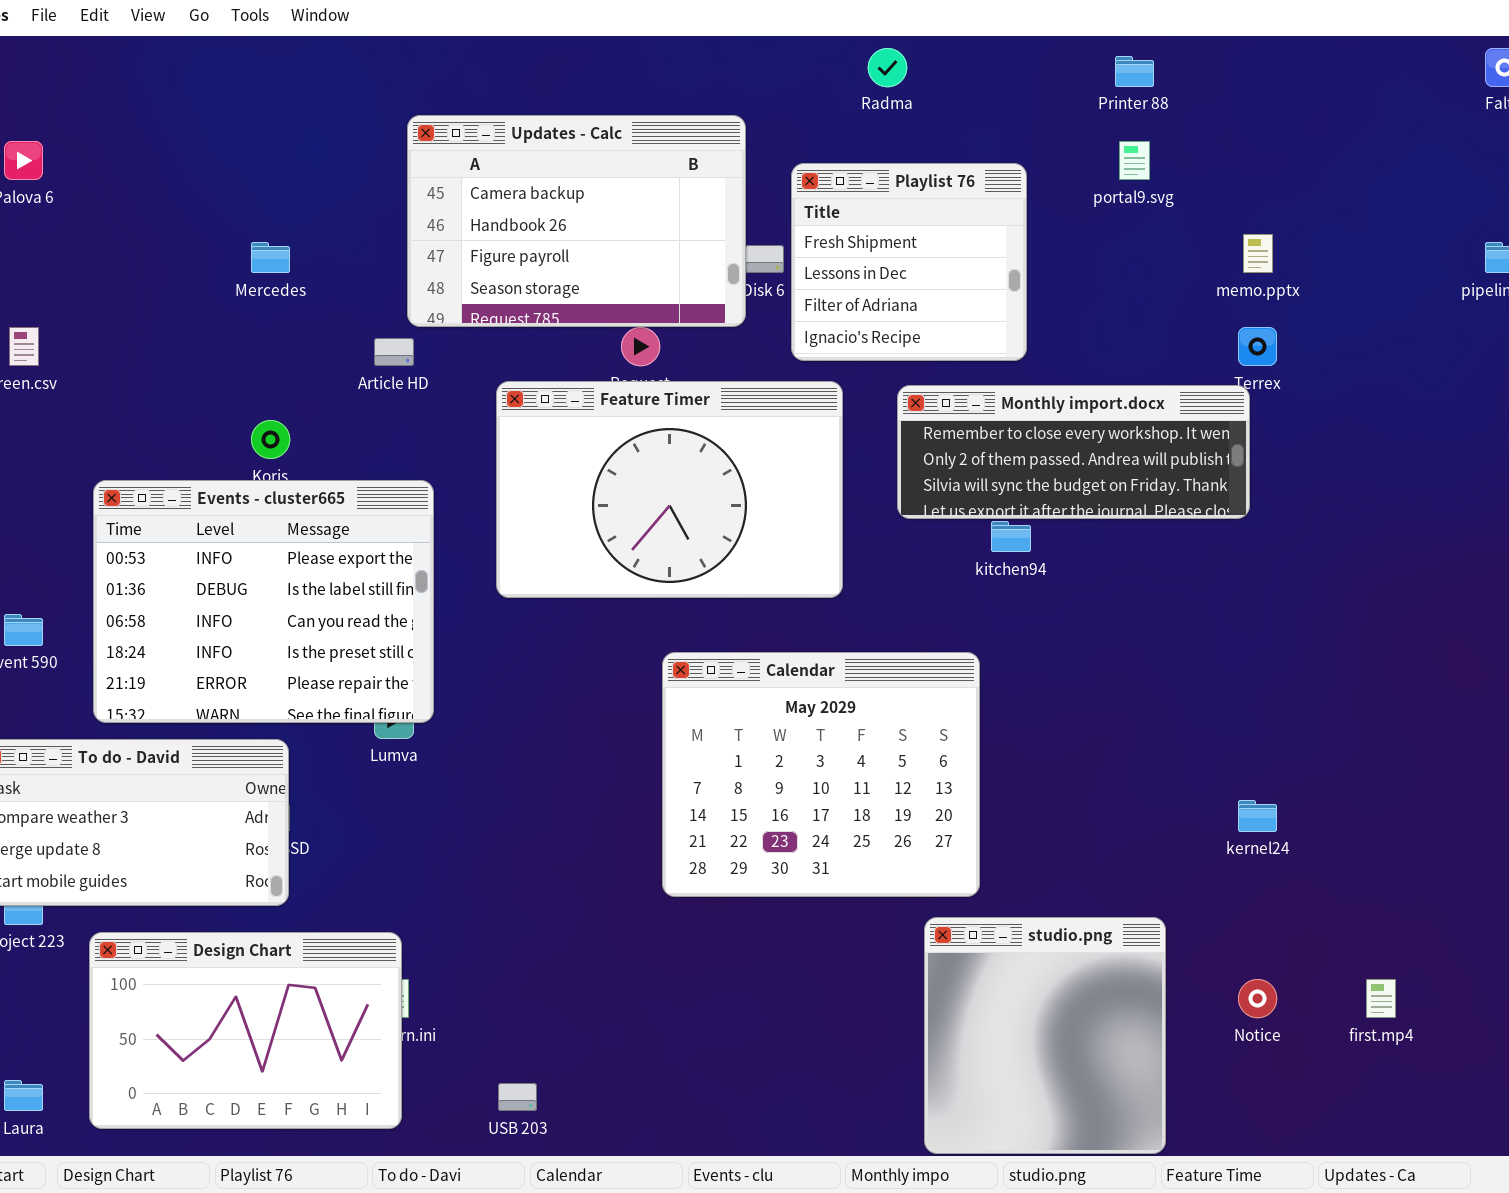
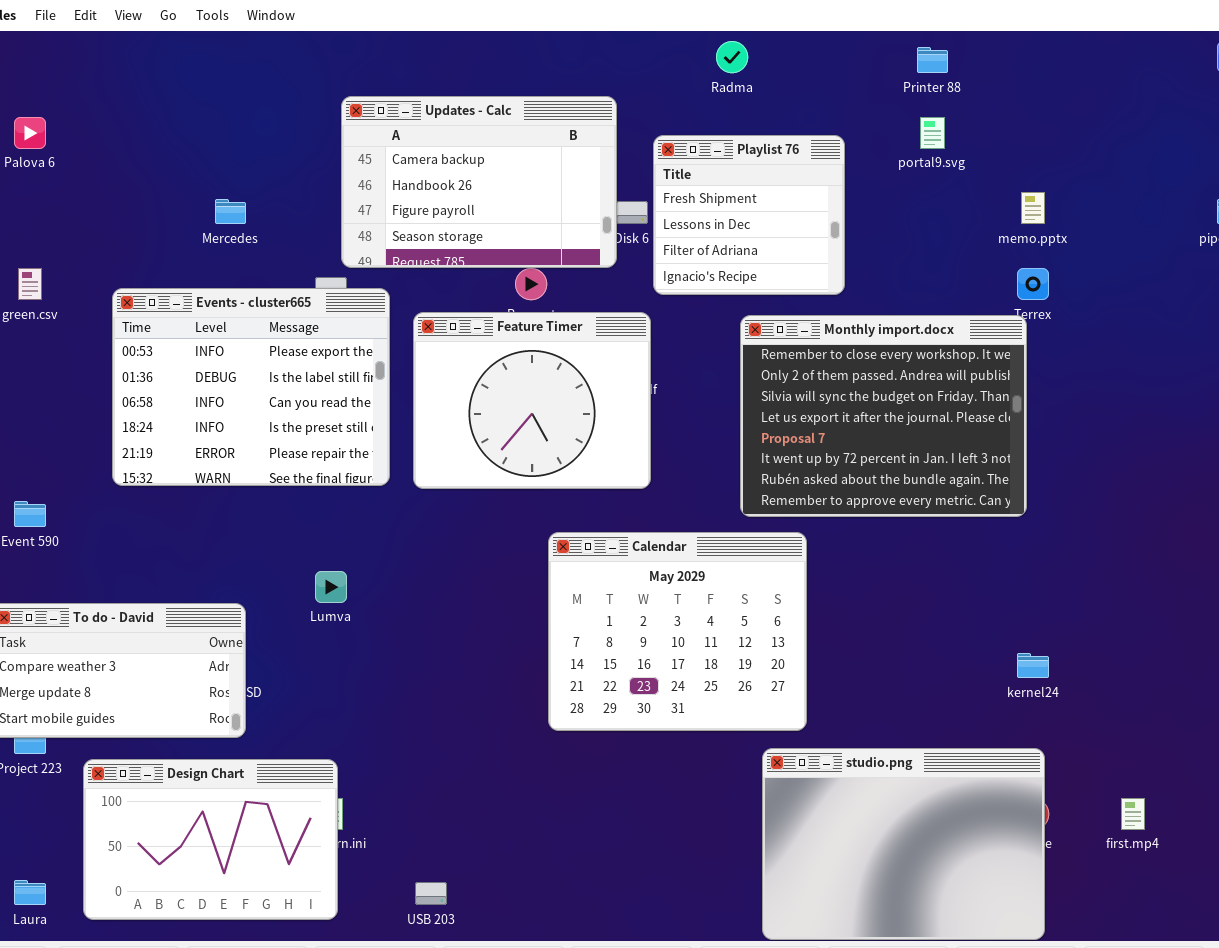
Feature Timer: [496,381,843,598] -> [413,312,651,489], resized
Monthly import.docx: [897,385,1250,519] -> [740,315,1027,517], resized
Events - cluster665: [93,480,434,723] -> [112,288,390,486], moved
studio.png: [924,917,1166,1154] -> [762,748,1045,940], resized

